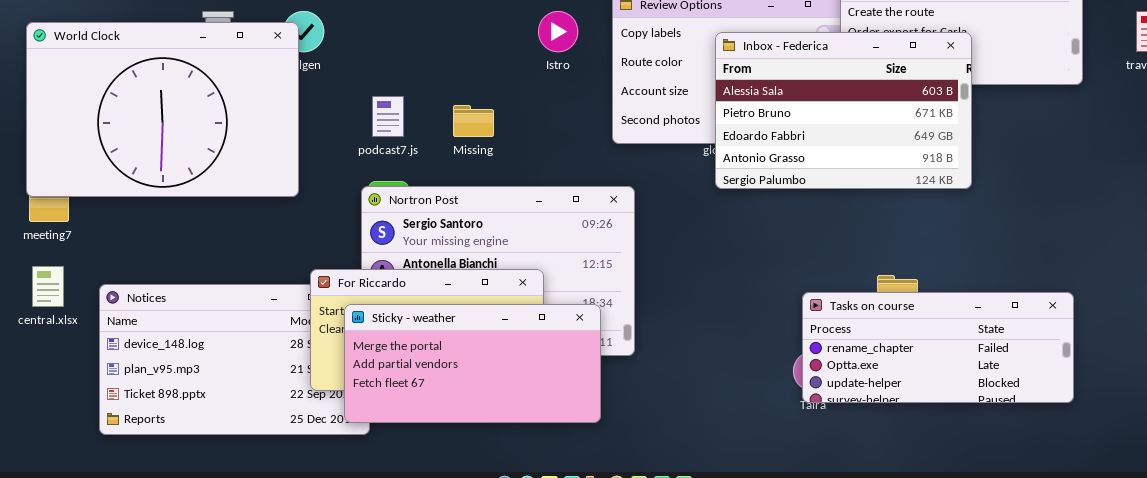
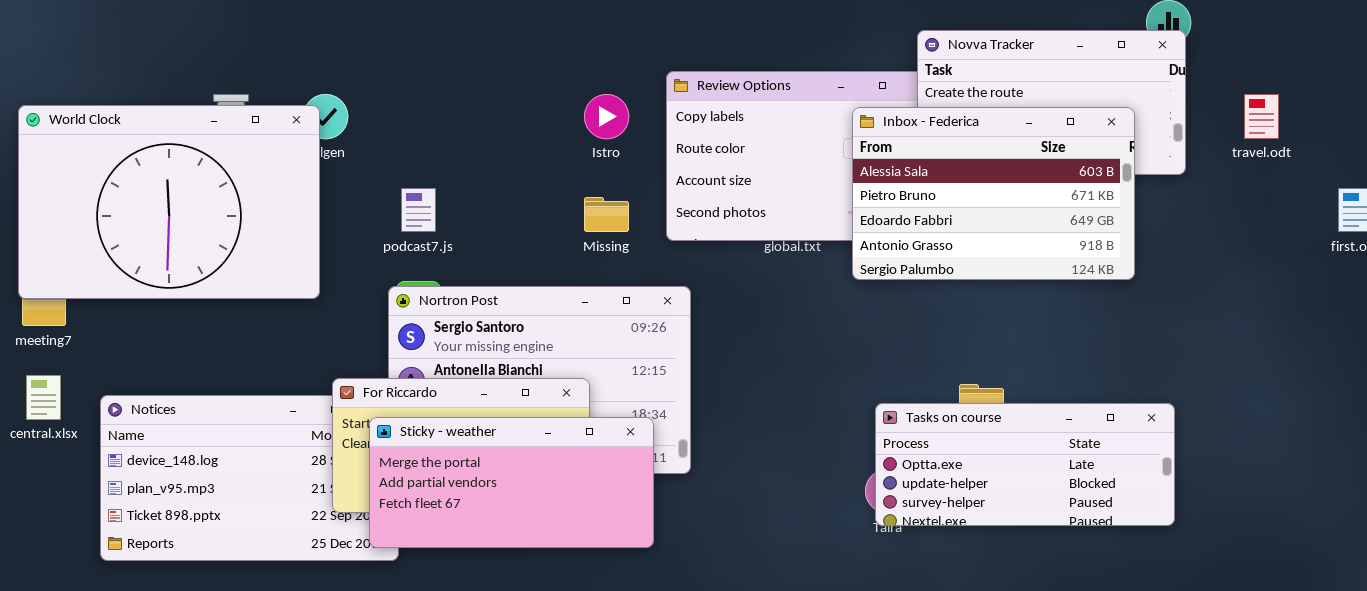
Inbox - Federica: [715,32,972,189] -> [852,107,1135,280], moved
Missing: [453,105,494,137] -> [584,197,629,232], moved
Tasks on course: [802,292,1074,403] -> [875,403,1175,526], scrolled down 1 row

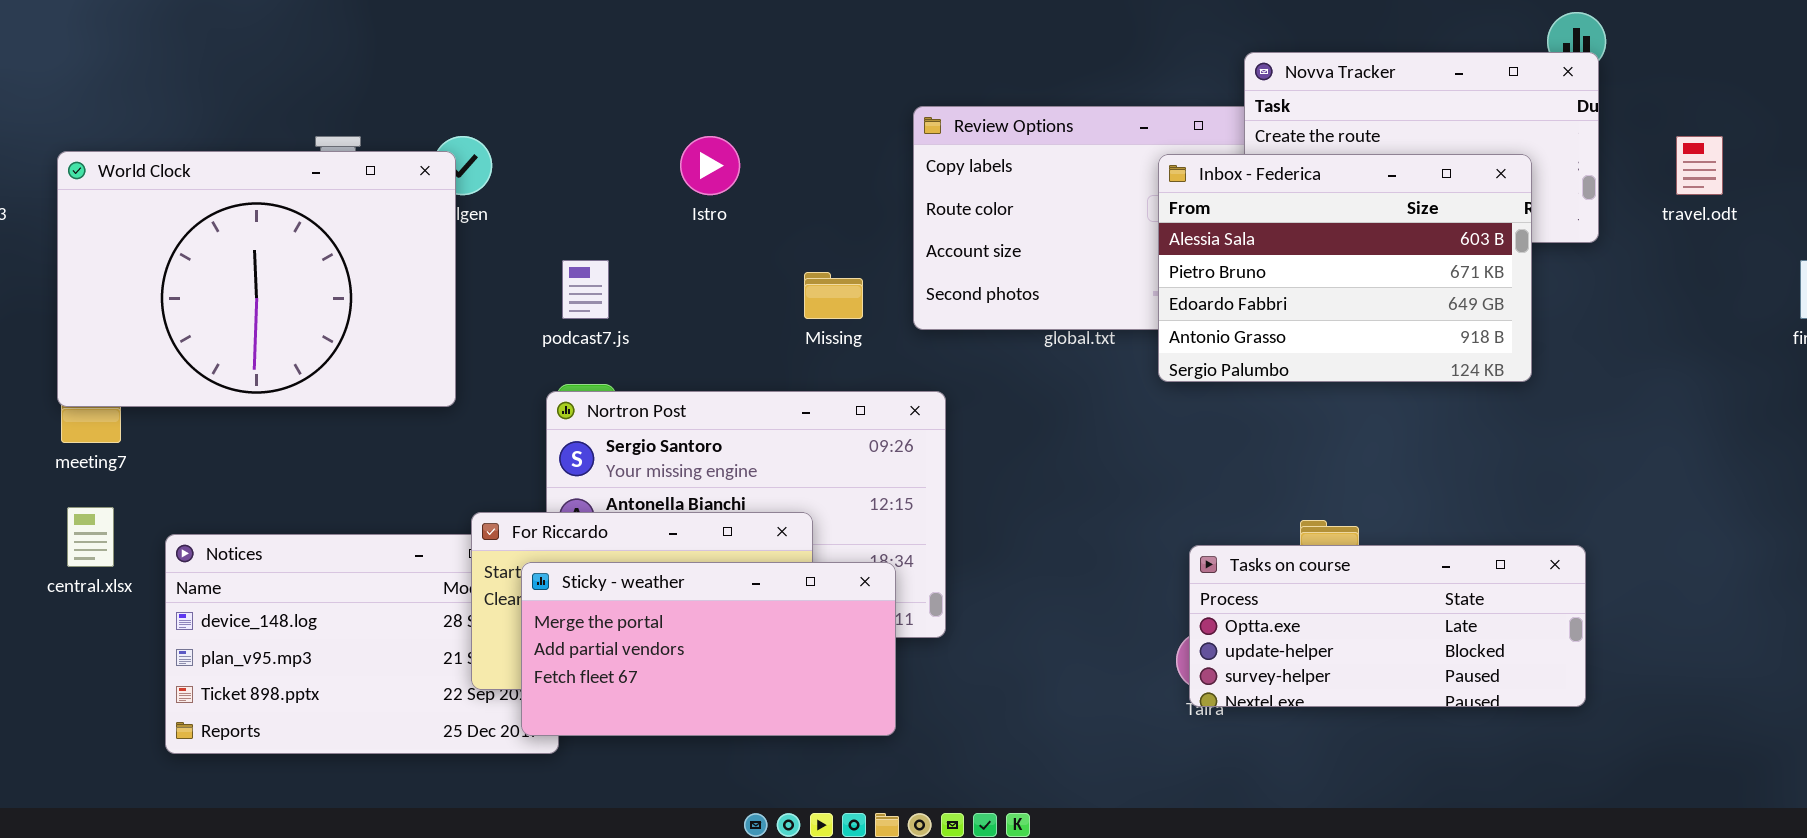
Istro: [584,94,629,139] -> [680,136,740,195], moved

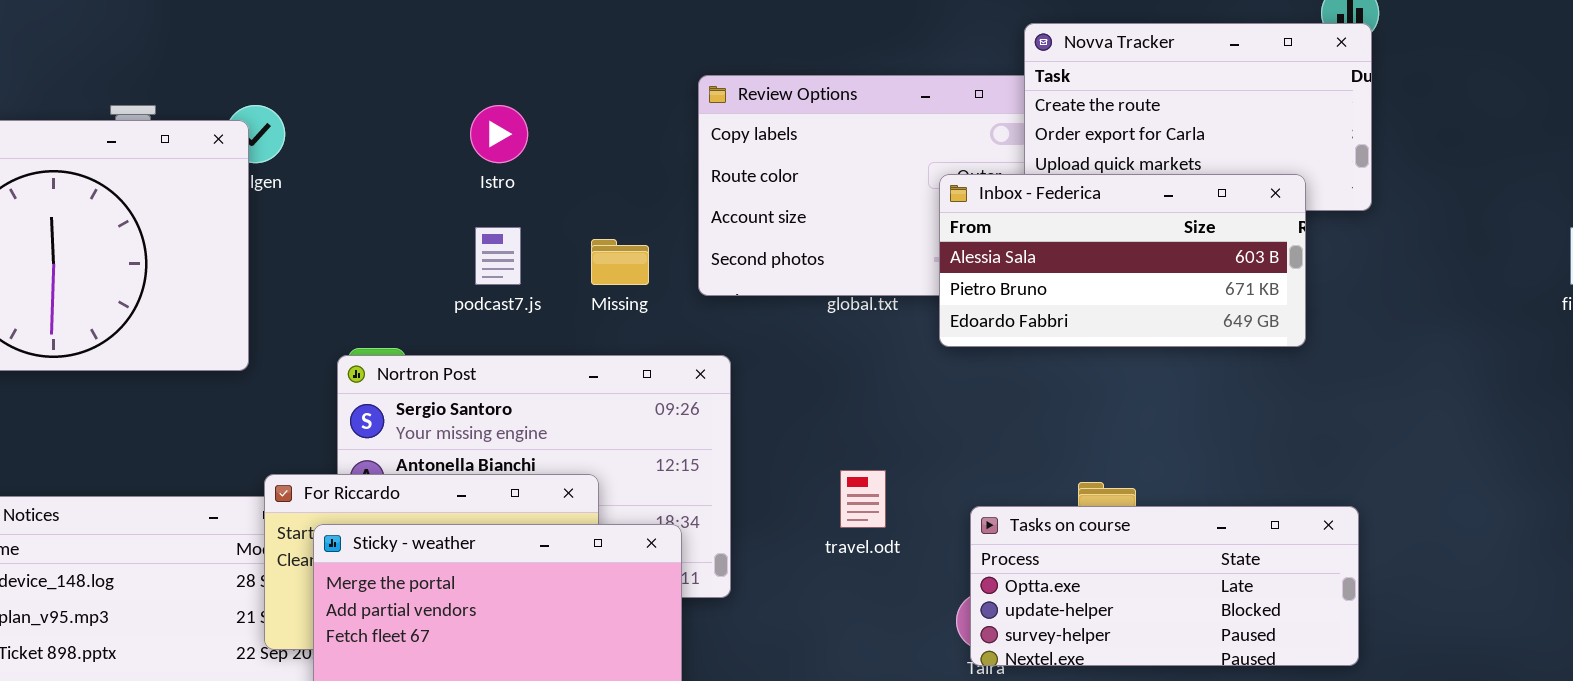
travel.odt: [1676,136,1723,195] -> [840,470,886,528], moved
Inbox - Federica: [1158,154,1532,382] -> [939,174,1306,347], resized
podcast7.js: [562,260,609,319] -> [475,227,521,285], moved

